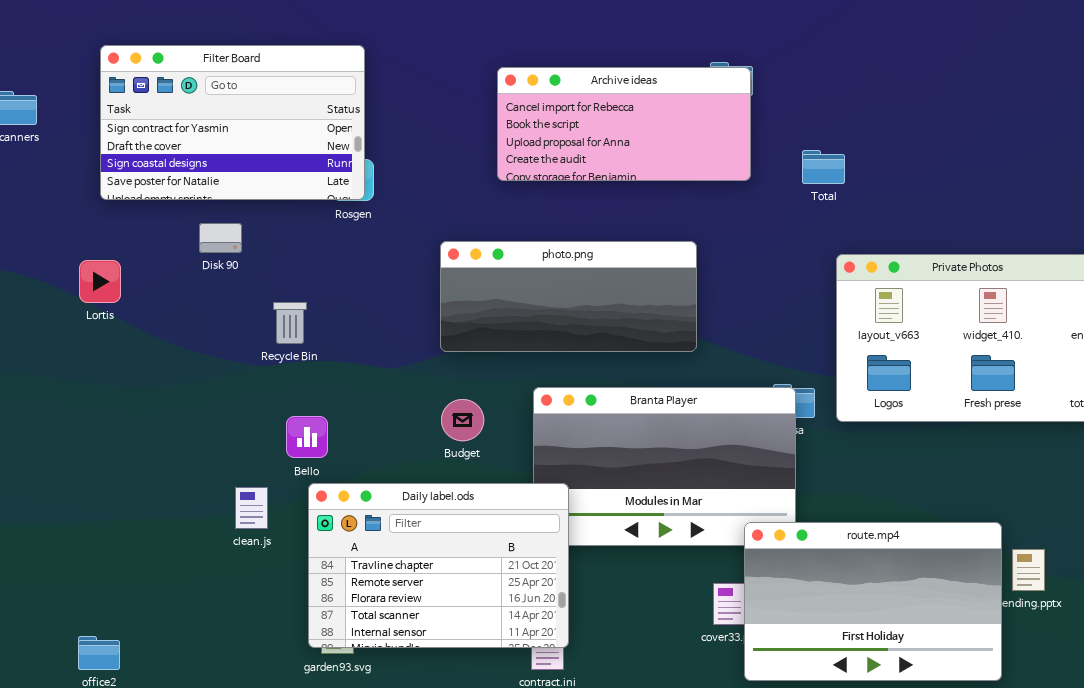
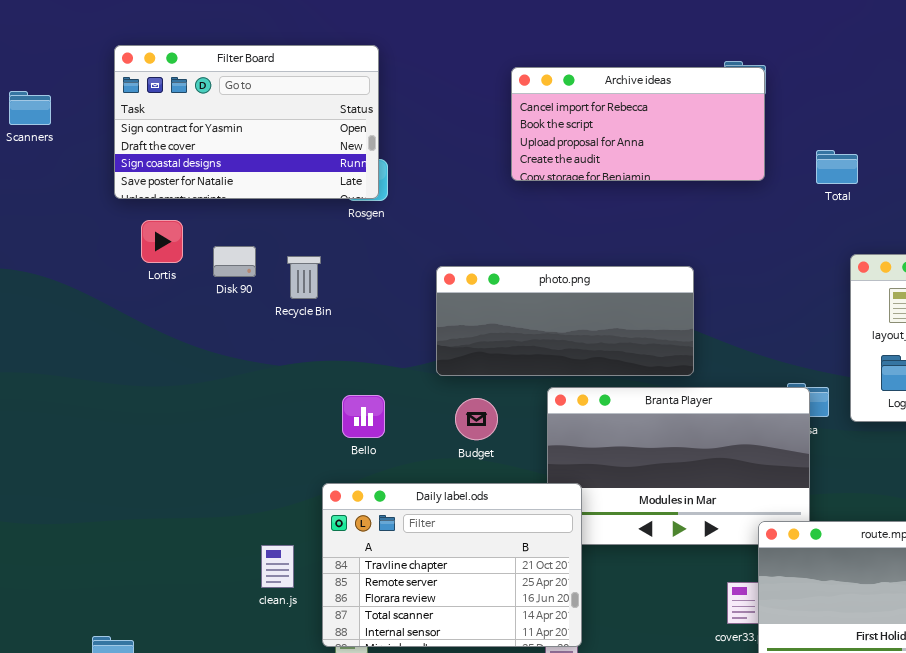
Disk 90: [199,223,242,253] -> [213,246,256,277], moved
photo.png: [440,241,697,352] -> [436,266,694,376], moved
Lortis: [79,260,121,303] -> [141,220,183,263], moved
Recycle Bin: [273,302,307,344] -> [287,256,321,299], moved
Bello: [286,416,328,458] -> [342,395,385,438], moved
clean.js: [235,487,268,529] -> [261,545,294,588], moved

